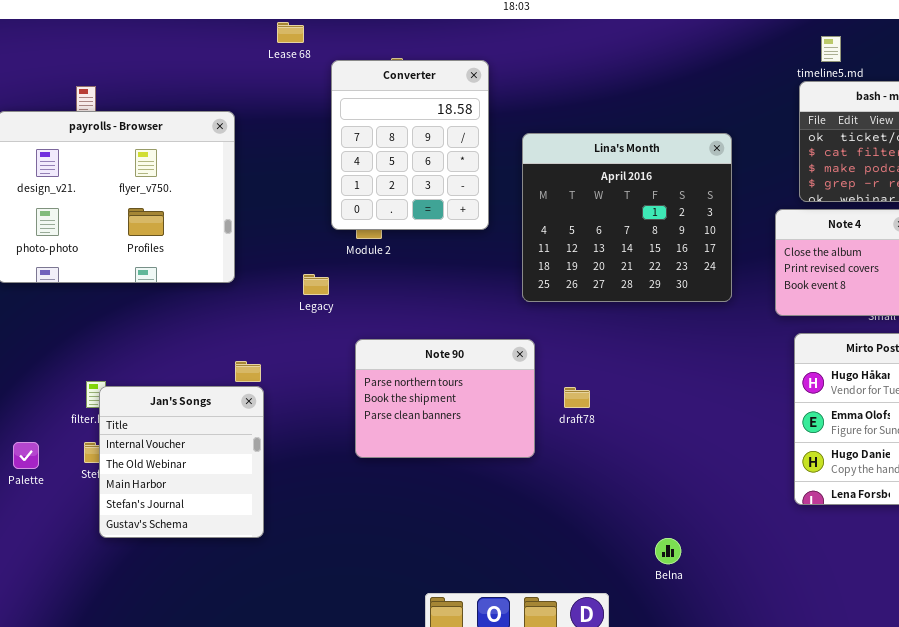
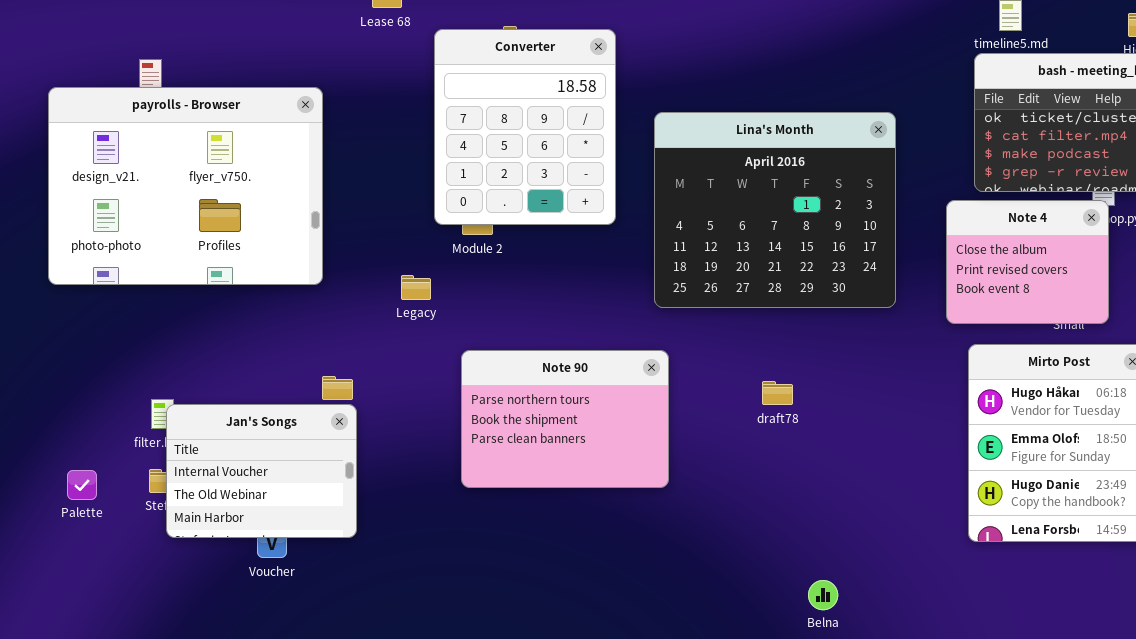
Jan's Songs: [99,386,264,538] -> [166,404,357,538], resized
draft78: [564,387,590,408] -> [762,381,793,405], moved

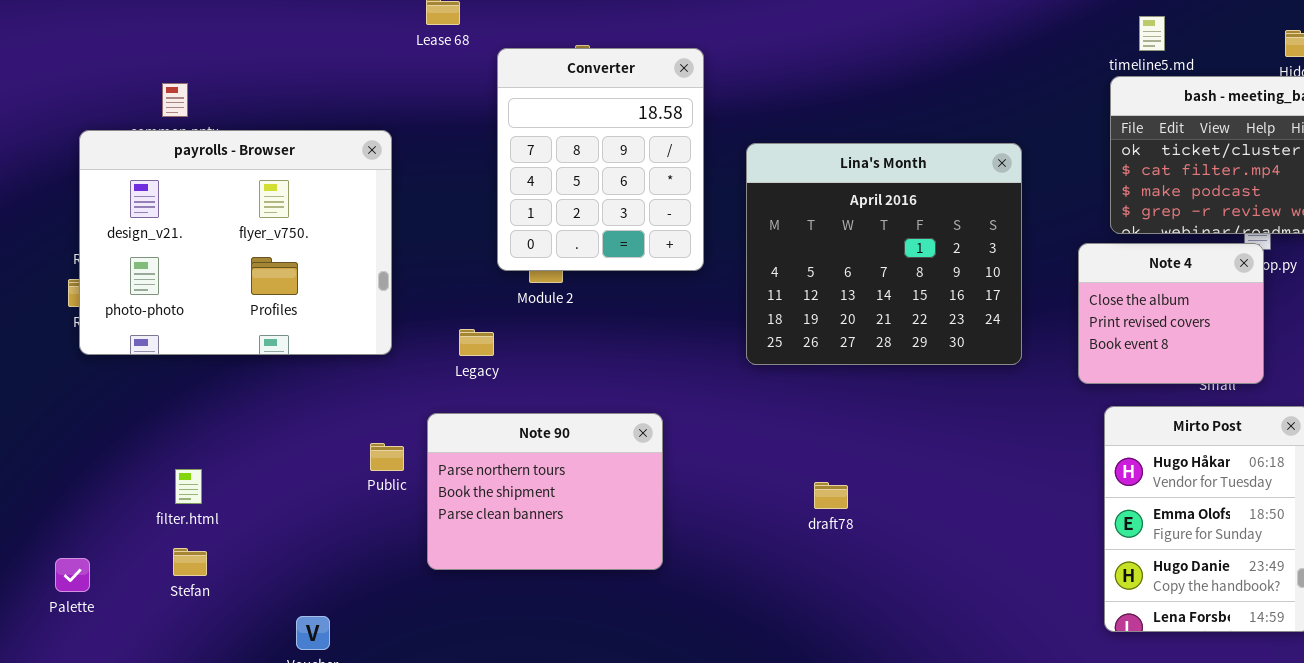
payrolls - Browser: [48,87,323,285] -> [79,130,392,355], moved
Note 90: [461,350,669,488] -> [427,413,663,570], moved
draft78: [762,381,793,405] -> [814,482,848,509], moved
Jan's Songs: [166,404,357,538] -> none, closed
Palette: [67,470,97,500] -> [55,558,90,592], moved

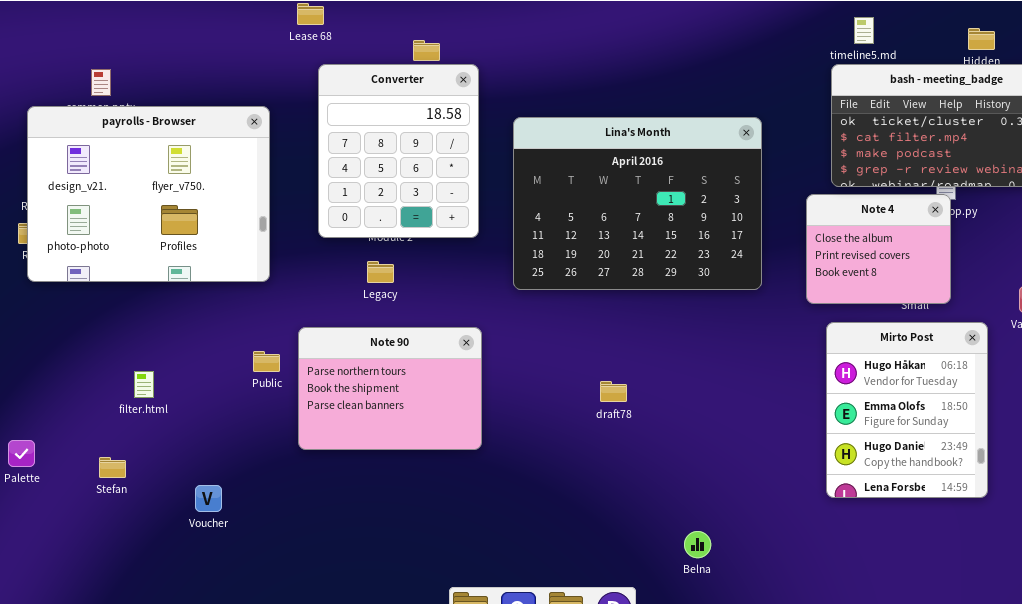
Converter: [497,48,704,271] -> [318,64,479,238], moved
Lina's Month: [746,143,1022,365] -> [513,117,762,290], resized
Legacy: [459,329,494,356] -> [367,261,394,283], moved
filter.html: [175,469,202,504] -> [134,371,154,398], moved
Stefan: [173,548,207,576] -> [99,457,126,478], moved

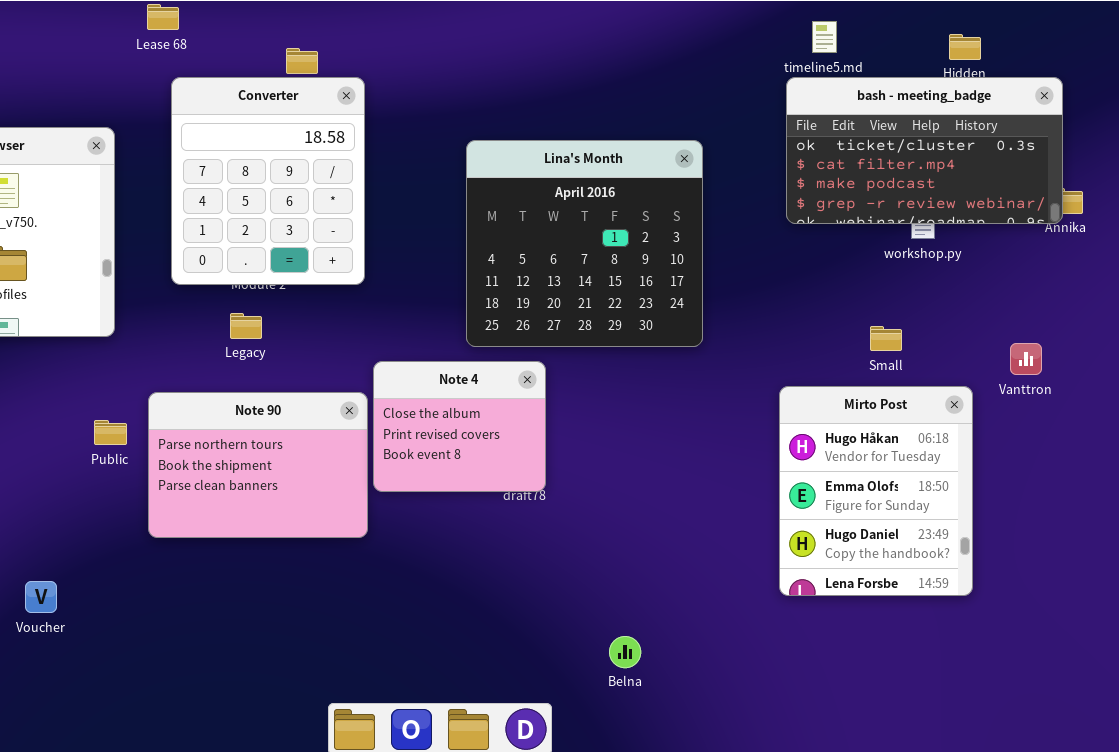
Lina's Month: [513,117,762,290] -> [466,140,703,347], resized
Note 4: [806,194,951,304] -> [373,361,546,492], moved

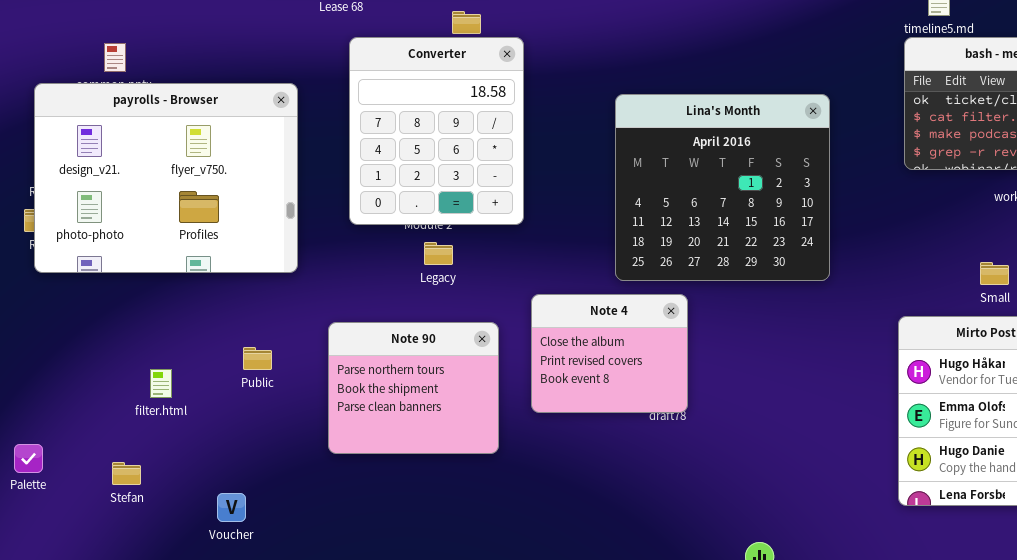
Legacy: [230,313,262,339] -> [424,242,453,265], moved
Note 90: [148,392,368,538] -> [328,322,499,454], resized
Public: [94,420,127,445] -> [243,347,272,370], moved

